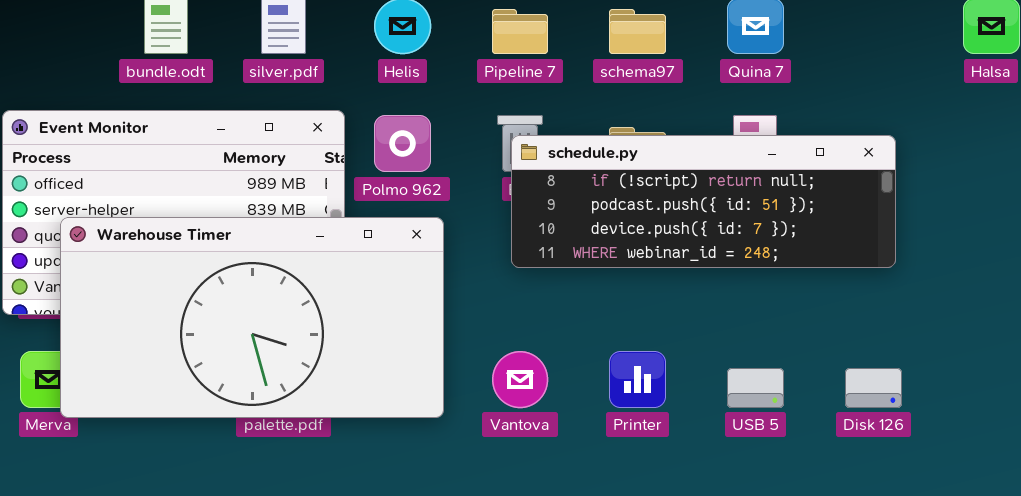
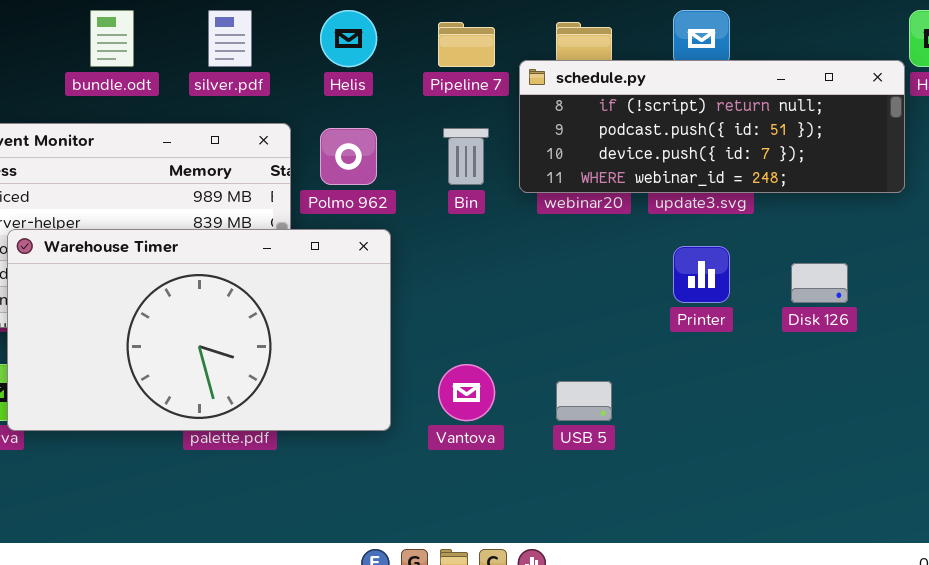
schedule.py: [511,135,896,268] -> [519,60,905,193], moved
Printer: [609,351,666,408] -> [673,246,730,303], moved
USB 5: [727,368,784,408] -> [556,381,612,421], moved
Disk 126: [845,368,902,408] -> [791,263,848,303], moved

